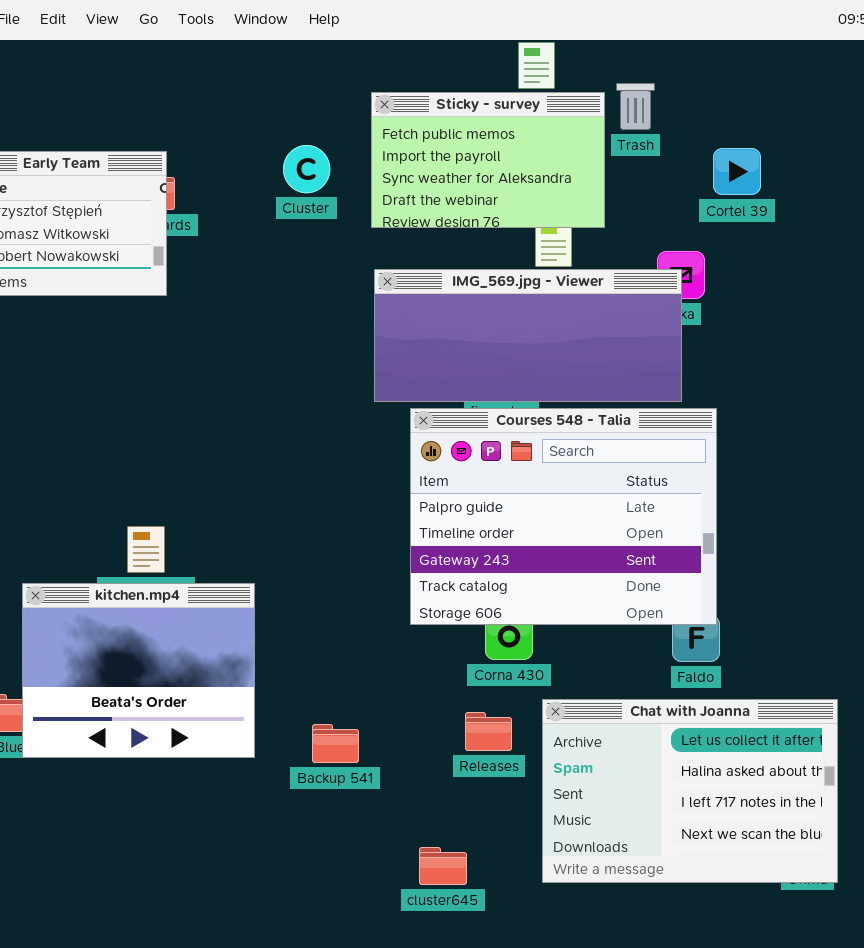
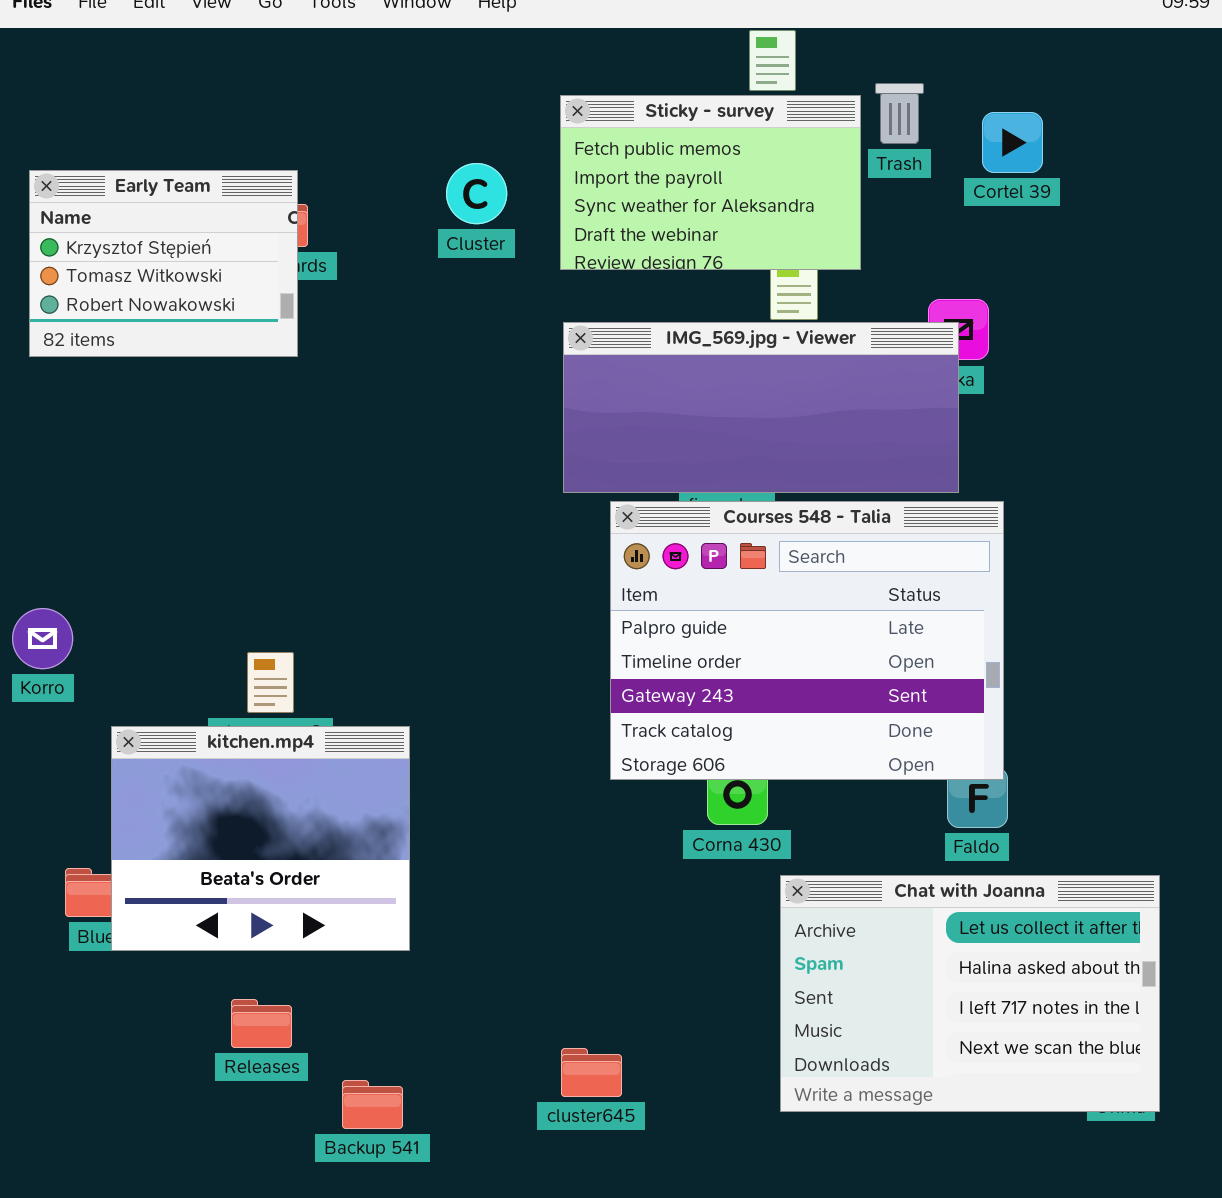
Cortel 39: [713,148,761,195] -> [982,112,1043,173], moved
Releases: [465,712,512,751] -> [231,999,292,1048], moved
Backup 541: [312,724,359,763] -> [342,1080,403,1129], moved
cluster645: [419,847,467,885] -> [561,1048,622,1097], moved

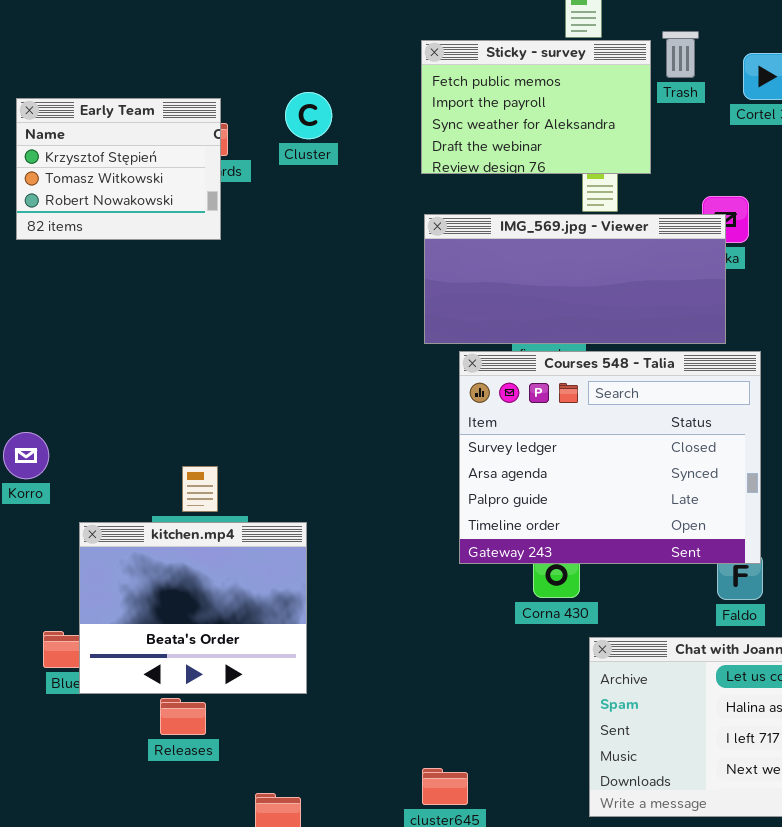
Cluster: [446,163,507,224] -> [285,92,332,139], moved
Courses 548 - Talia: [610,501,1004,780] -> [459,351,761,564], scrolled up 2 rows
Releases: [231,999,292,1048] -> [160,698,206,735], moved

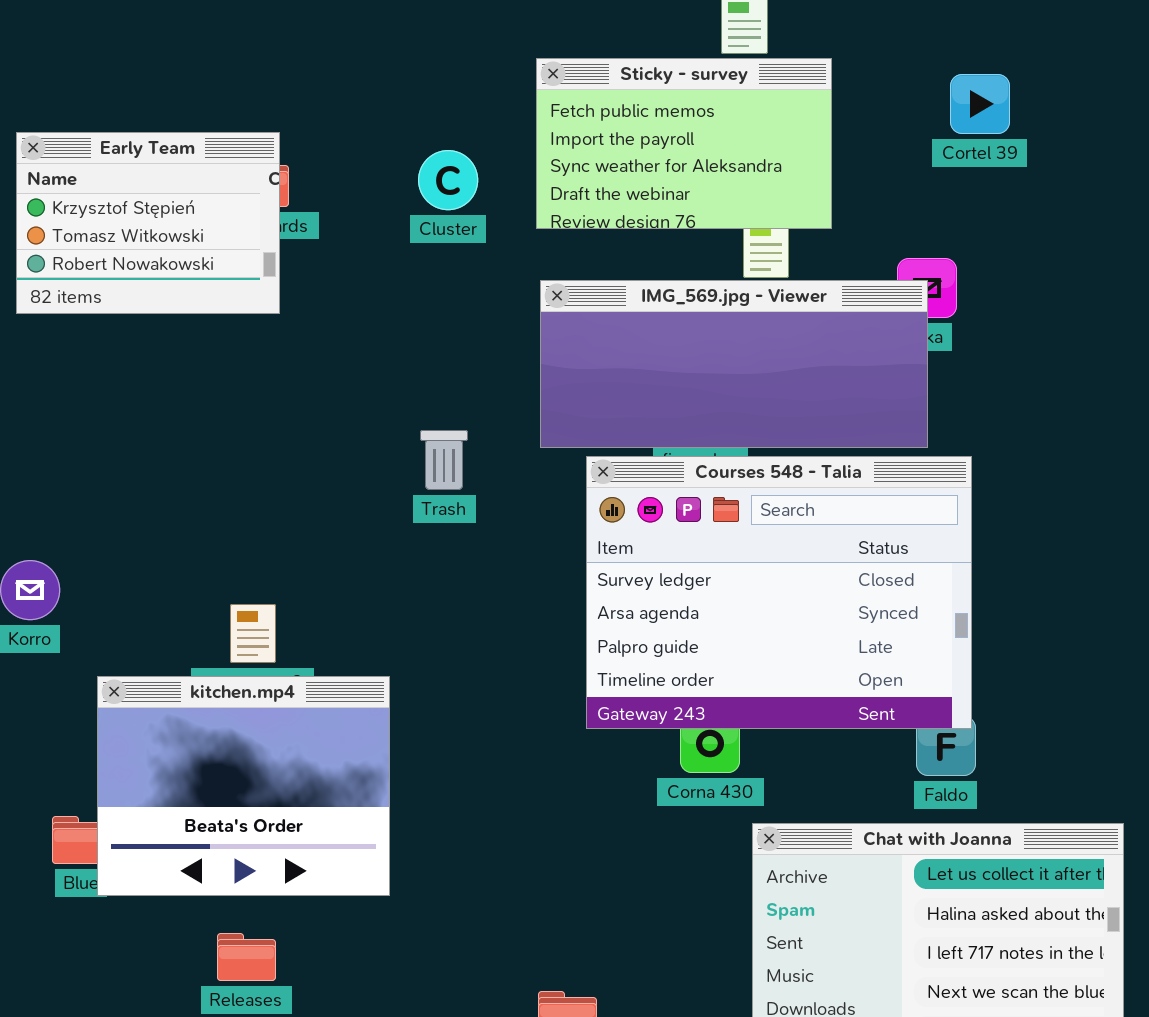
Trash: [662,31,699,78] -> [420,430,468,490], moved
Cluster: [285,92,332,139] -> [418,150,478,210], moved
Releases: [160,698,206,735] -> [217,933,276,981], moved

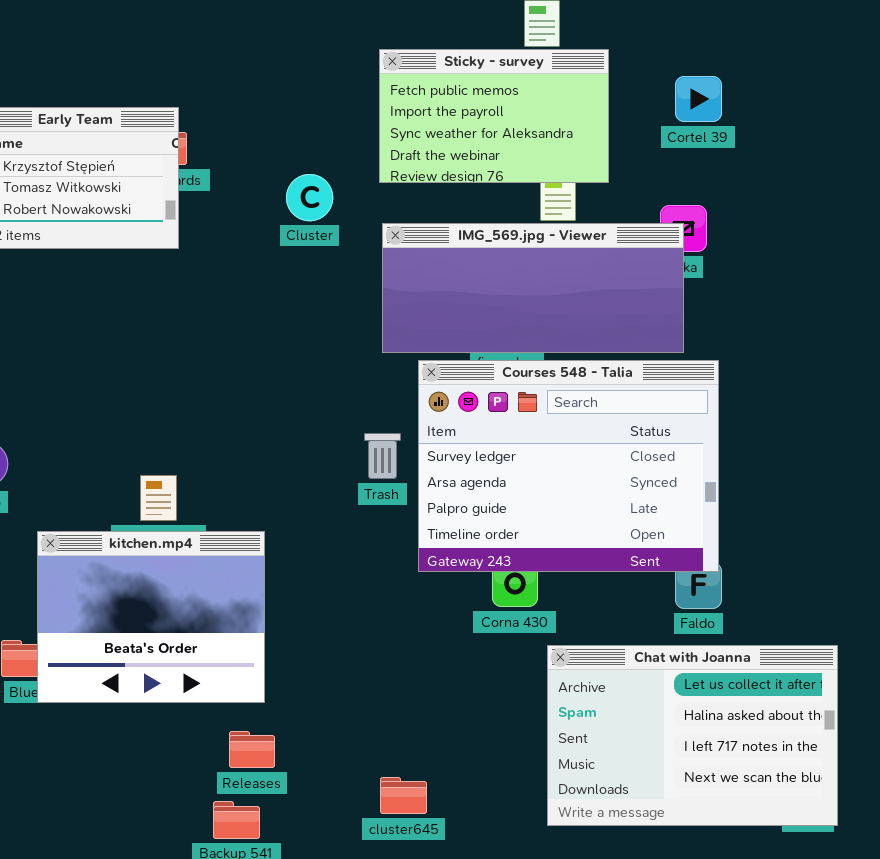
Cortel 39: [950,74,1010,134] -> [675,76,722,122], moved
Cluster: [418,150,478,210] -> [286,174,333,221], moved
Trash: [420,430,468,490] -> [364,433,401,479], moved
Releases: [217,933,276,981] -> [229,731,275,768], moved

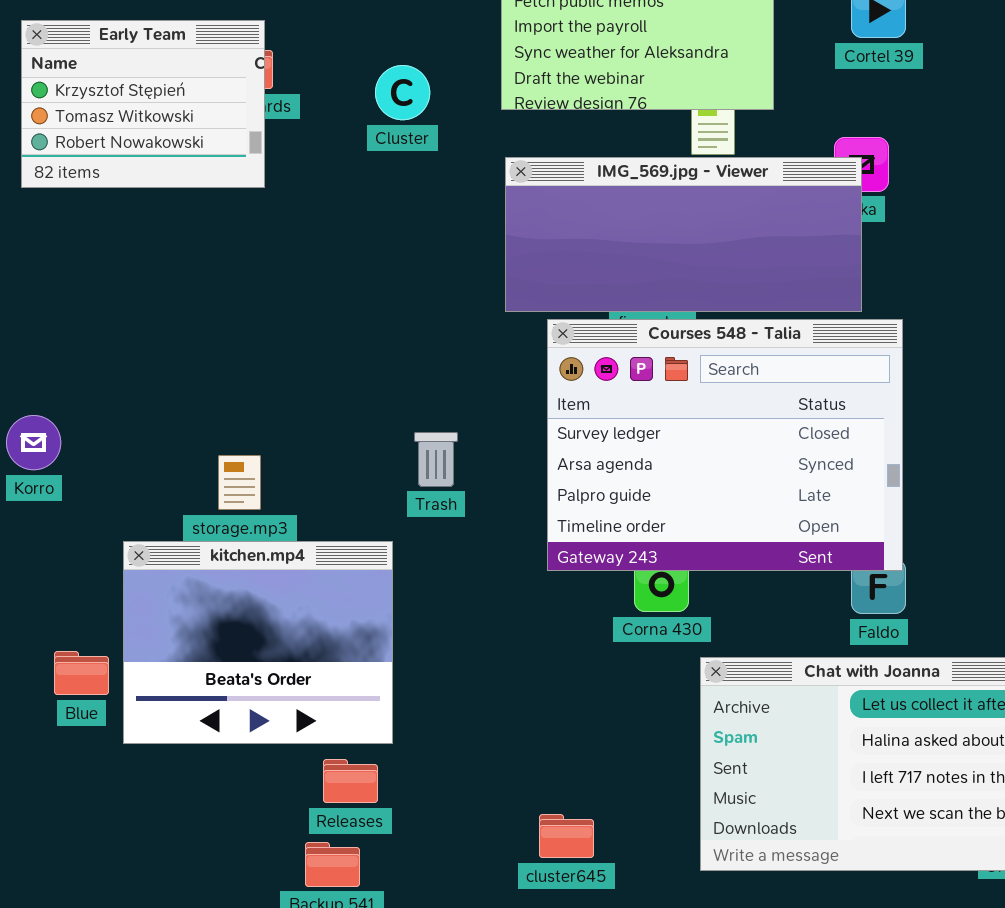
Cluster: [286,174,333,221] -> [375,65,430,120], moved
Trash: [364,433,401,479] -> [414,432,458,487], moved
kitchen.mp4: [37,531,265,703] -> [123,541,393,744], moved
cluster645: [380,777,427,814] -> [539,814,594,858], moved

